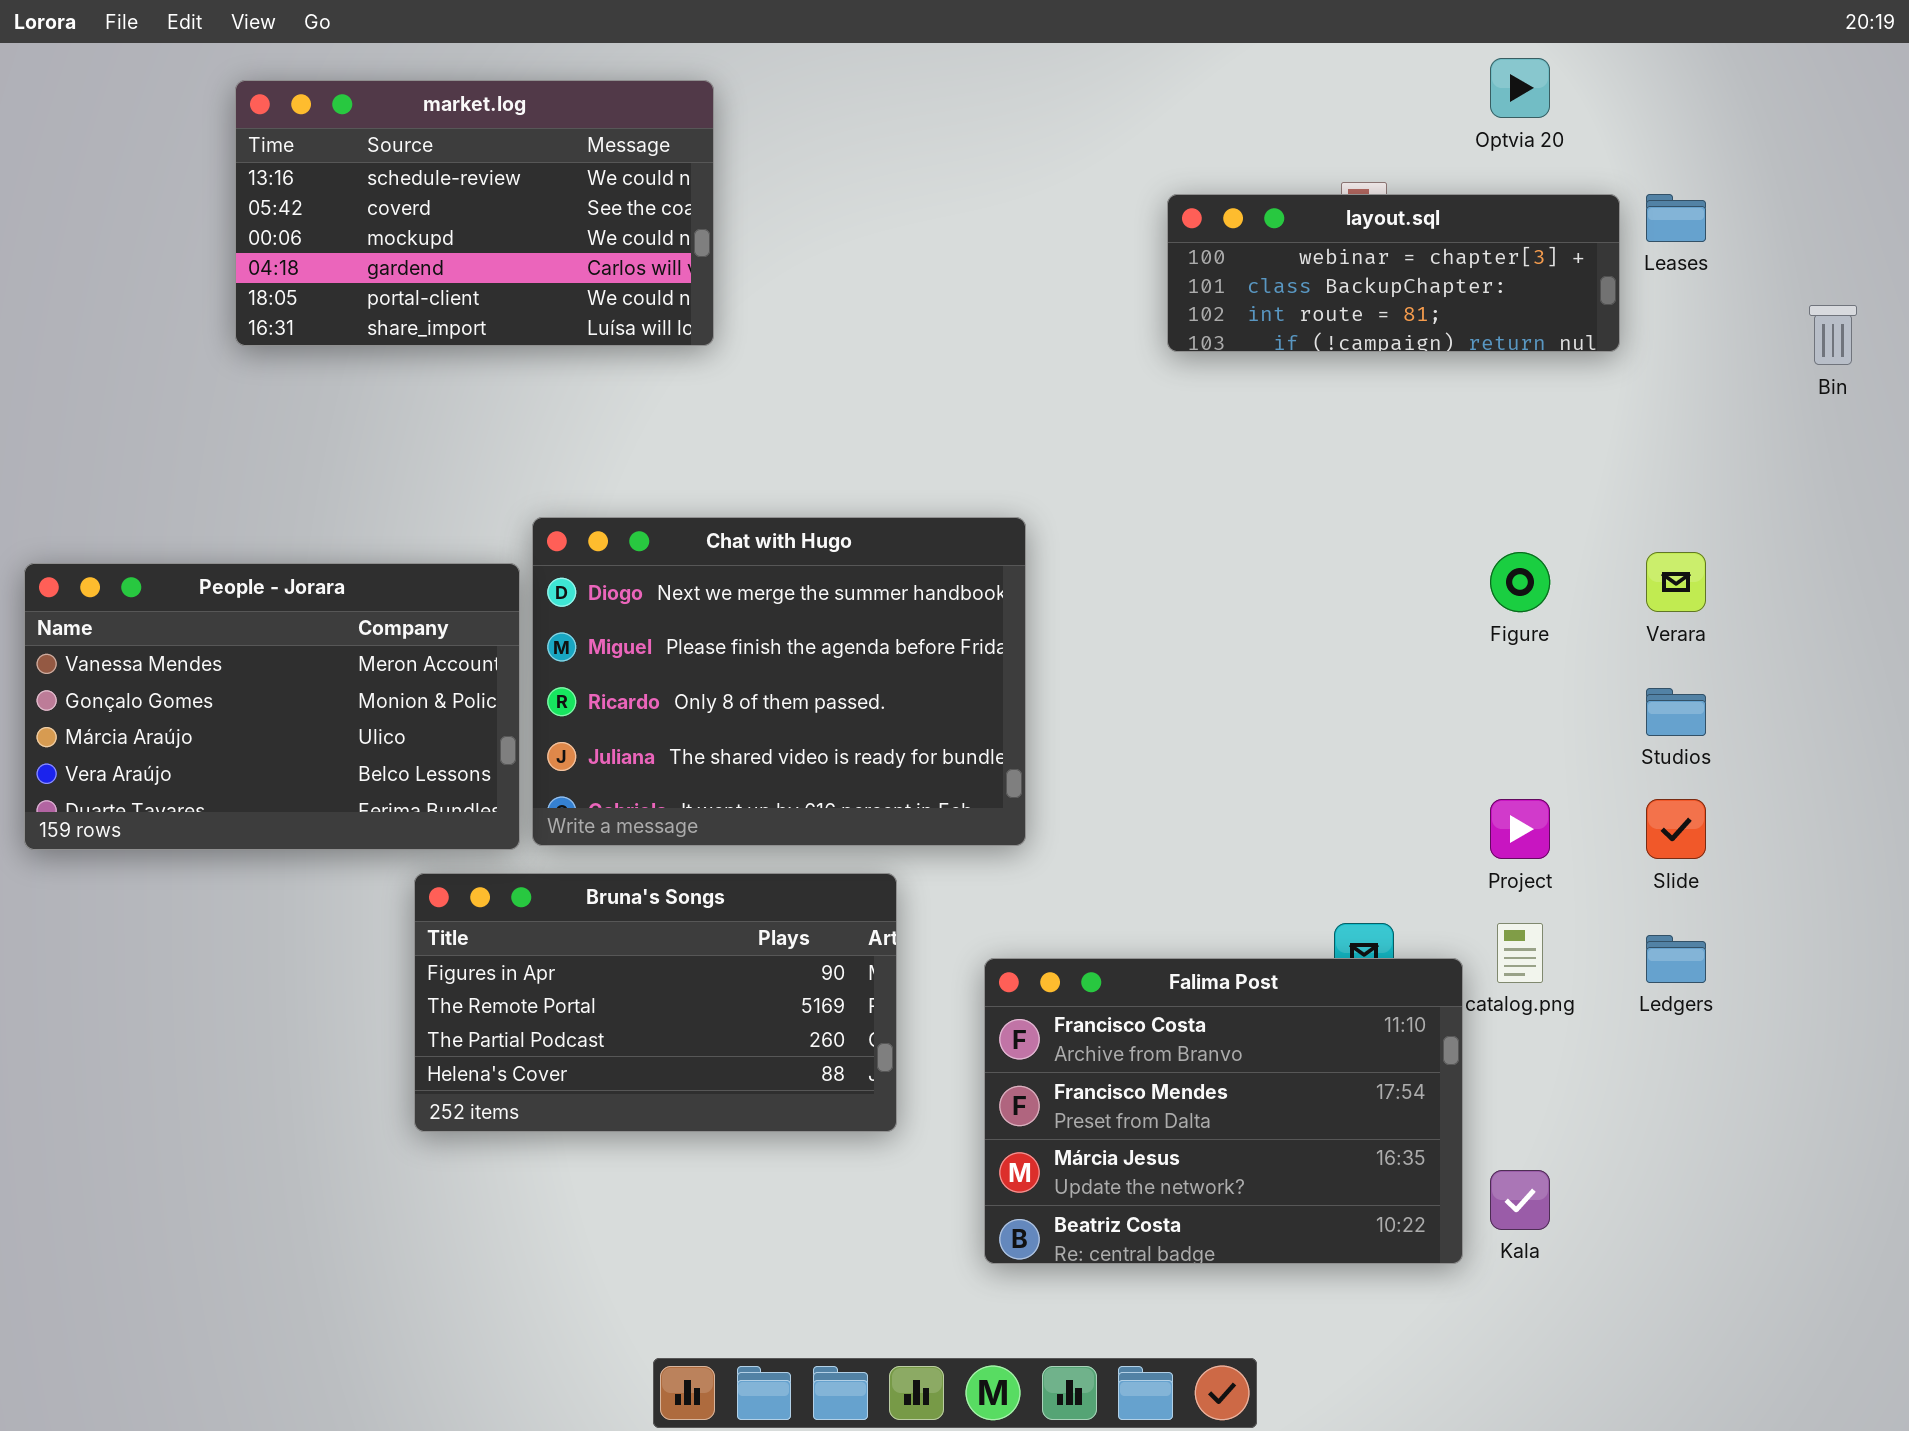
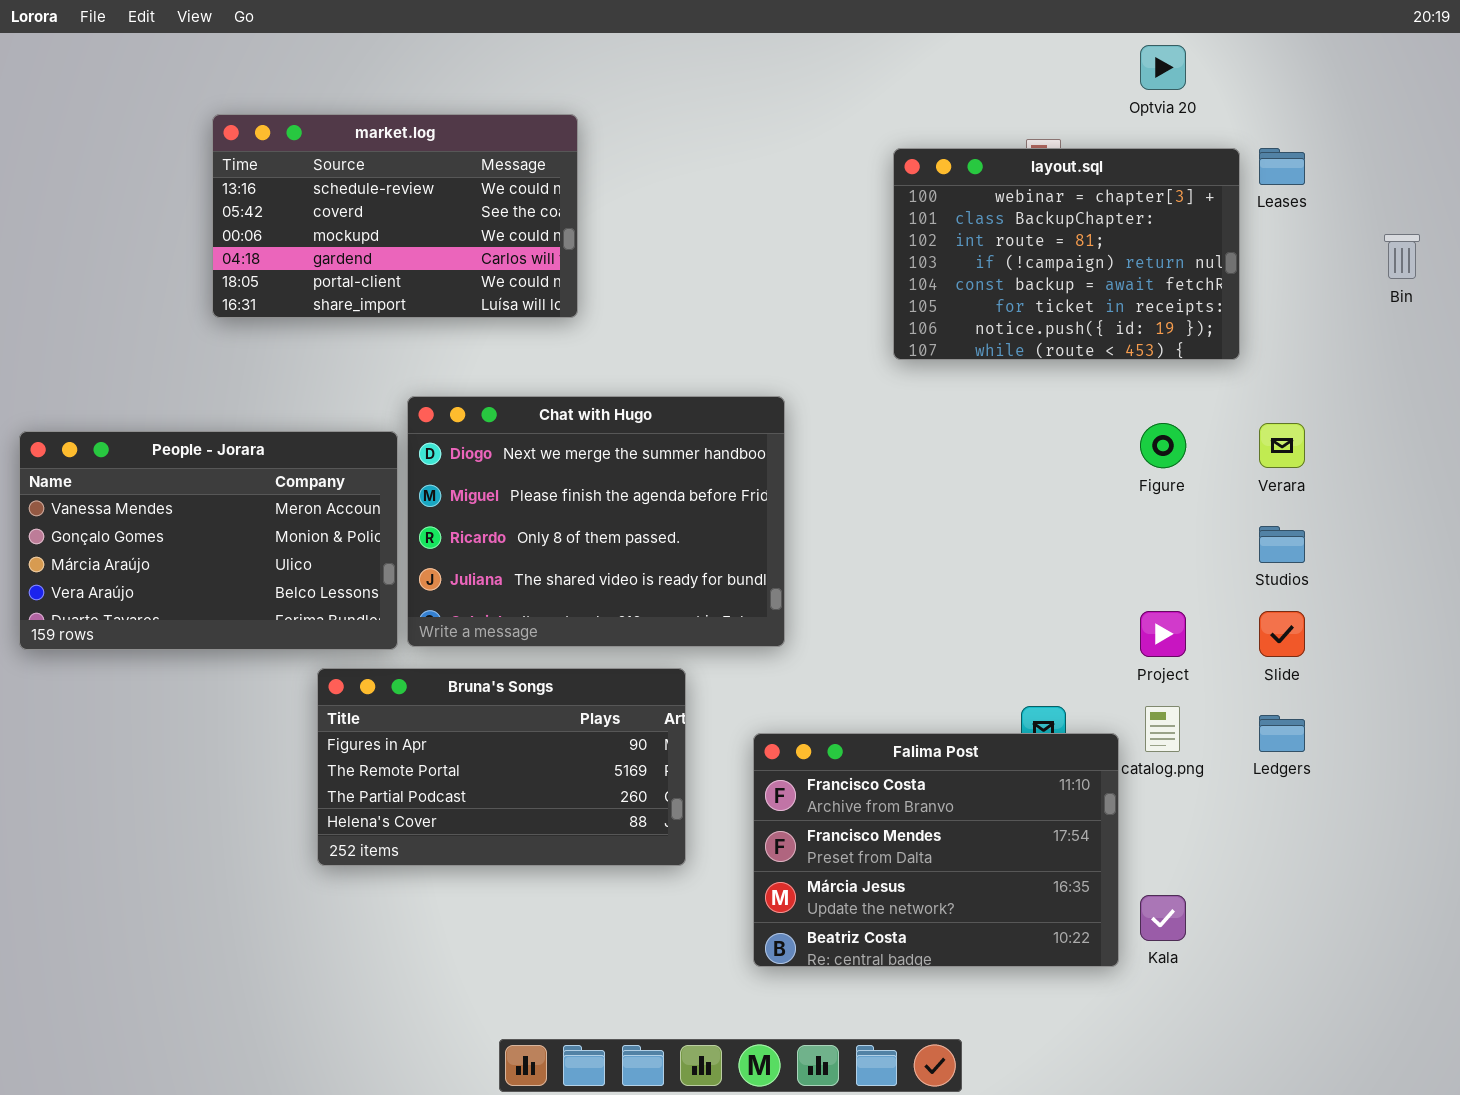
market.log: [235,80,714,346] -> [212,114,578,318], moved
layout.sql: [1167,194,1620,352] -> [893,148,1240,360], resized

